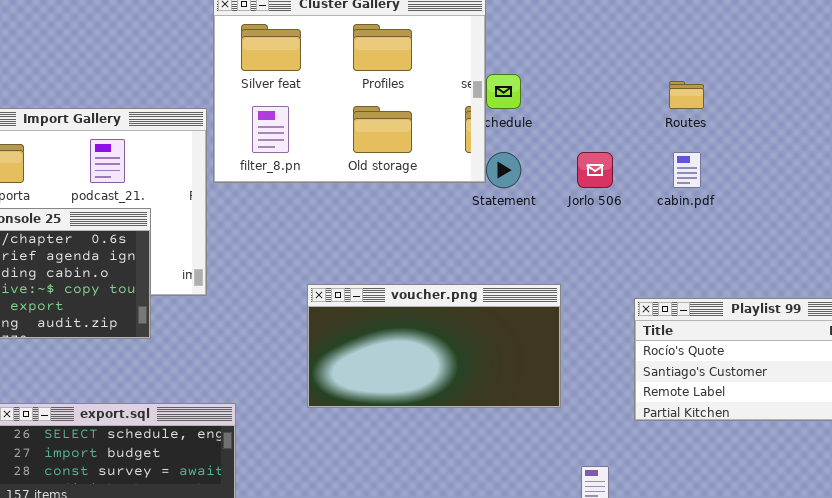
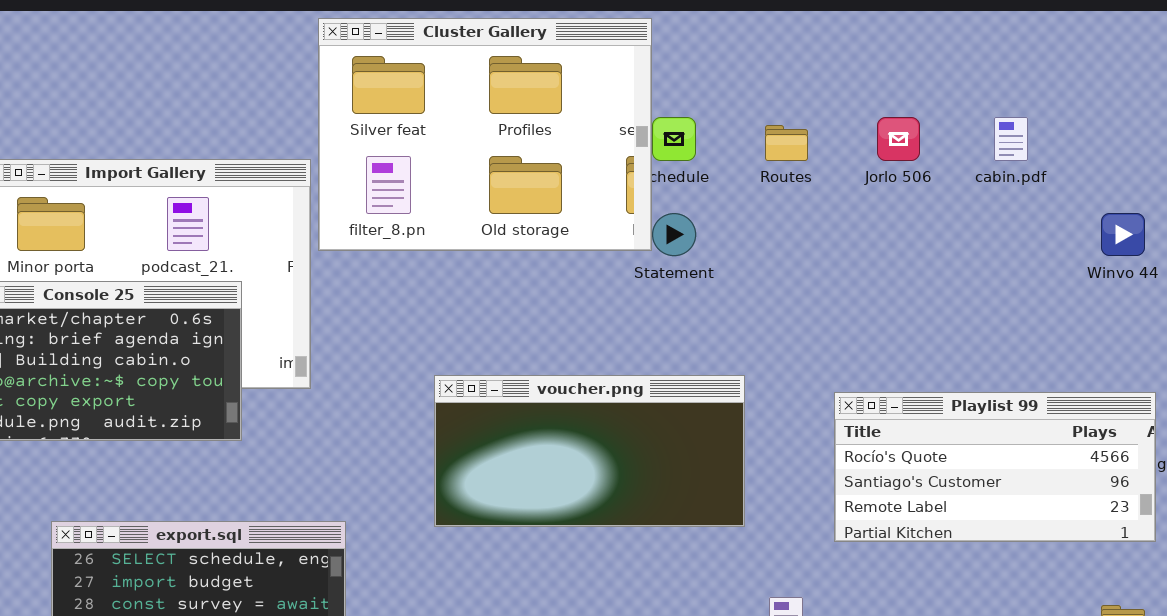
Routes: [669,81,704,109] -> [765,125,808,161], moved
Jorlo 506: [577,152,613,188] -> [877,117,920,161], moved
cabin.pdf: [673,152,701,188] -> [994,117,1028,161], moved

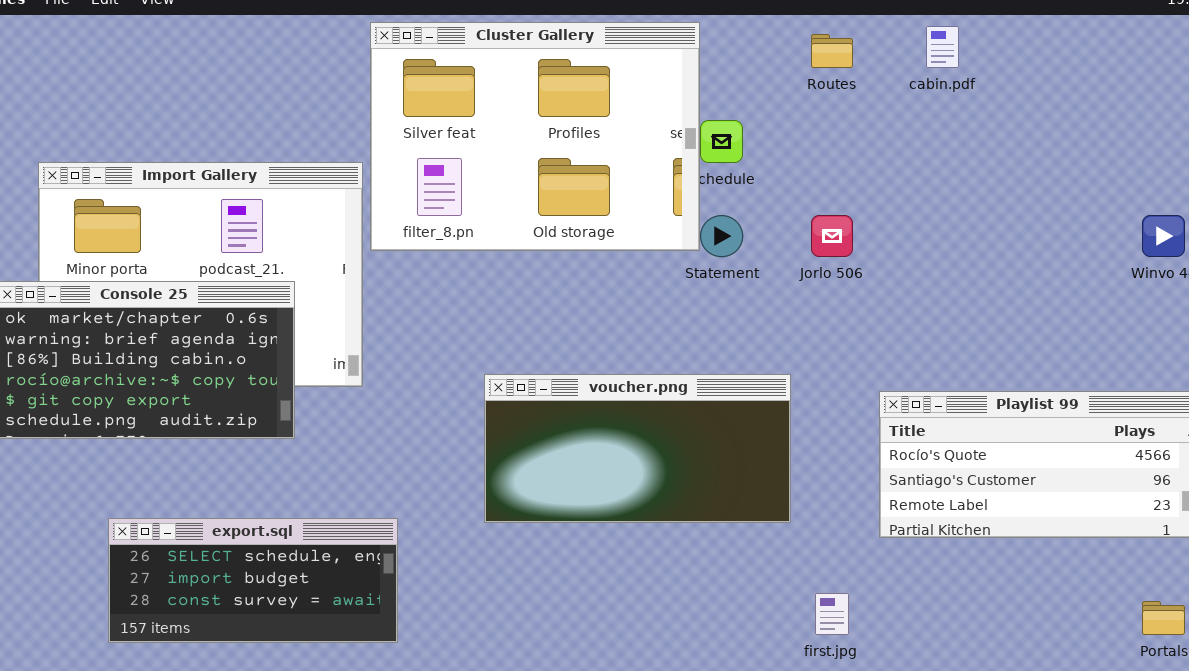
Jorlo 506: [877,117,920,161] -> [811,215,853,257], moved
cabin.pdf: [994,117,1028,161] -> [926,26,959,68], moved
Routes: [765,125,808,161] -> [811,34,853,68], moved

